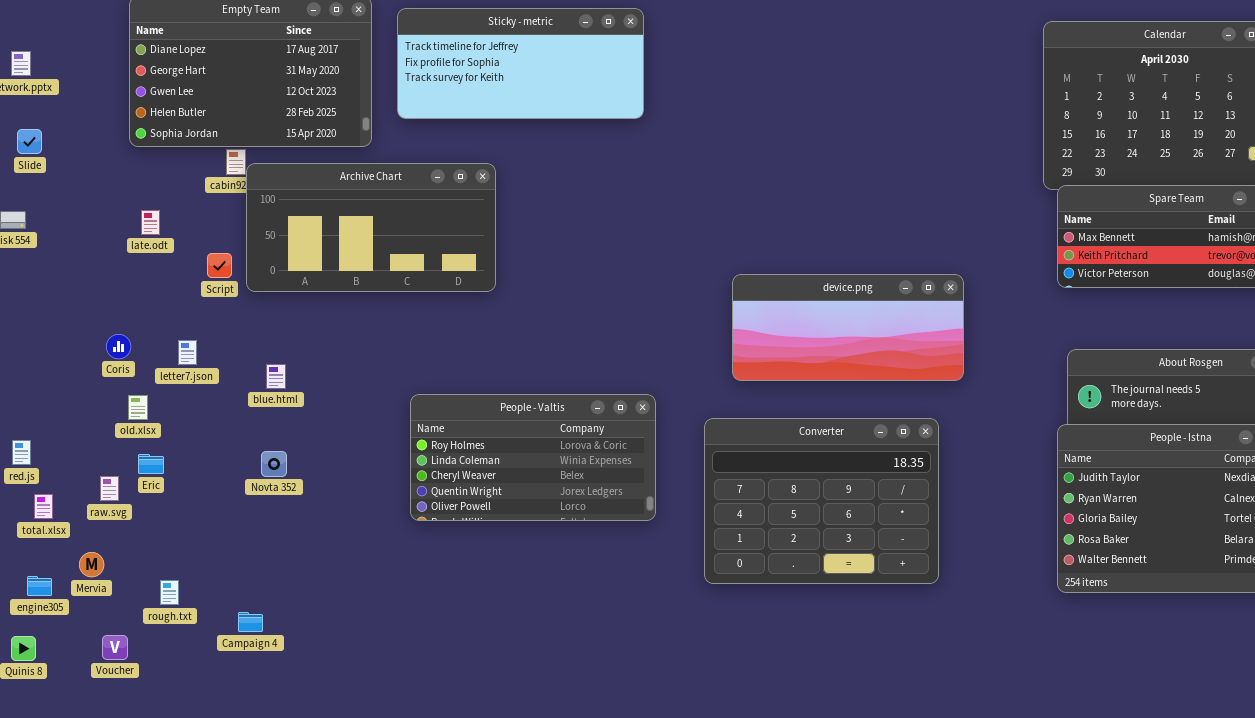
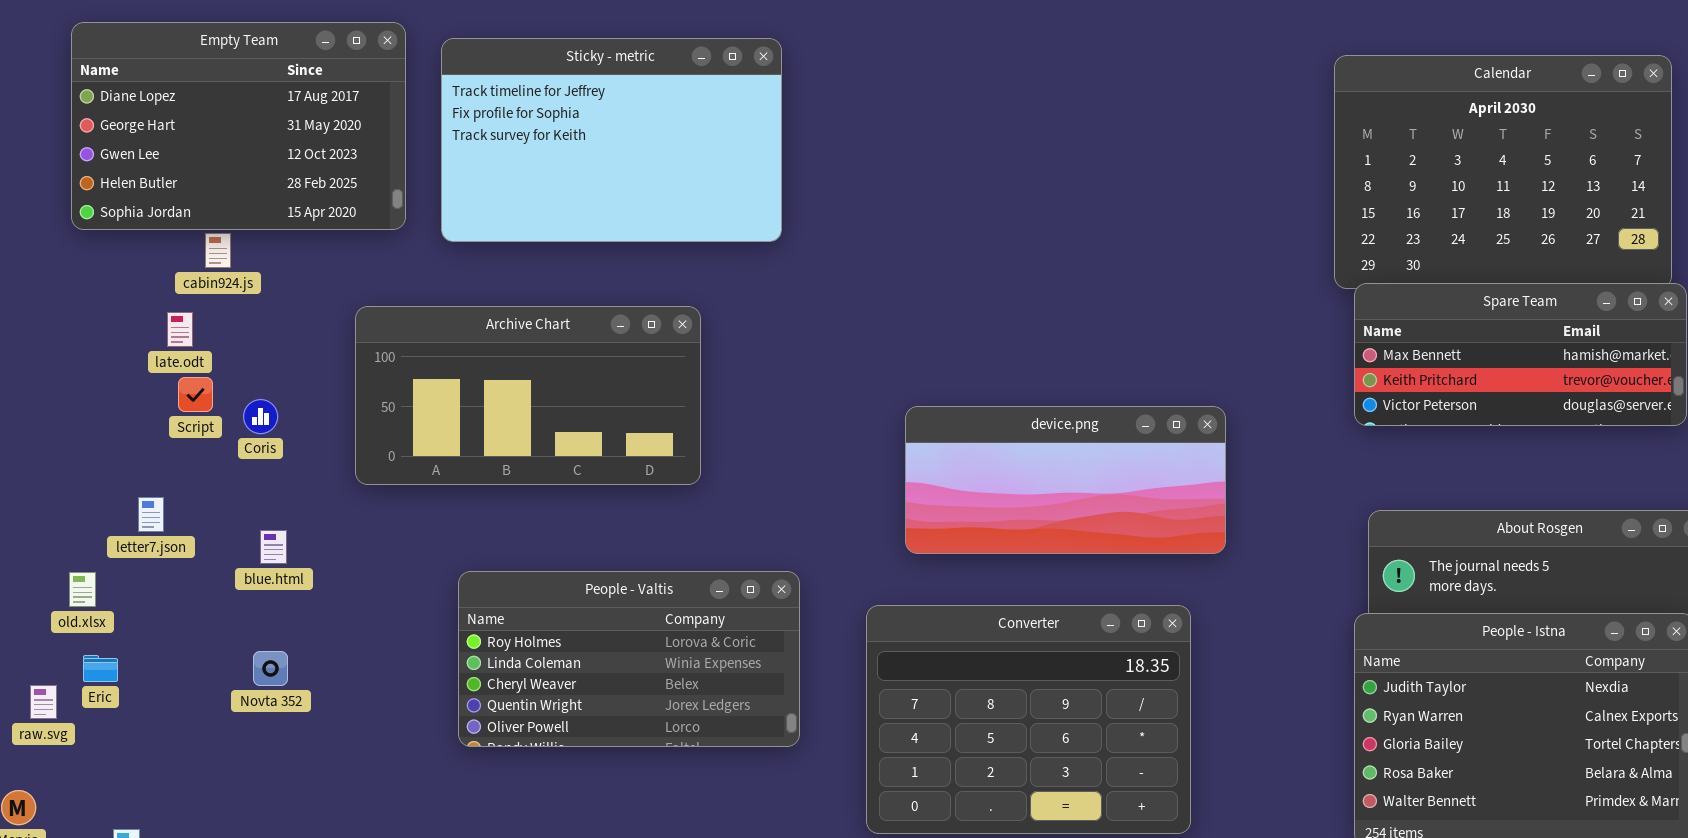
Sticky - metric: [397,8,644,119] -> [441,38,782,242], resized
Archive Chart: [246,163,496,292] -> [355,306,701,485], moved
late.odt: [141,210,160,235] -> [167,312,193,347], moved
Coris: [106,334,131,359] -> [243,399,278,434], moved

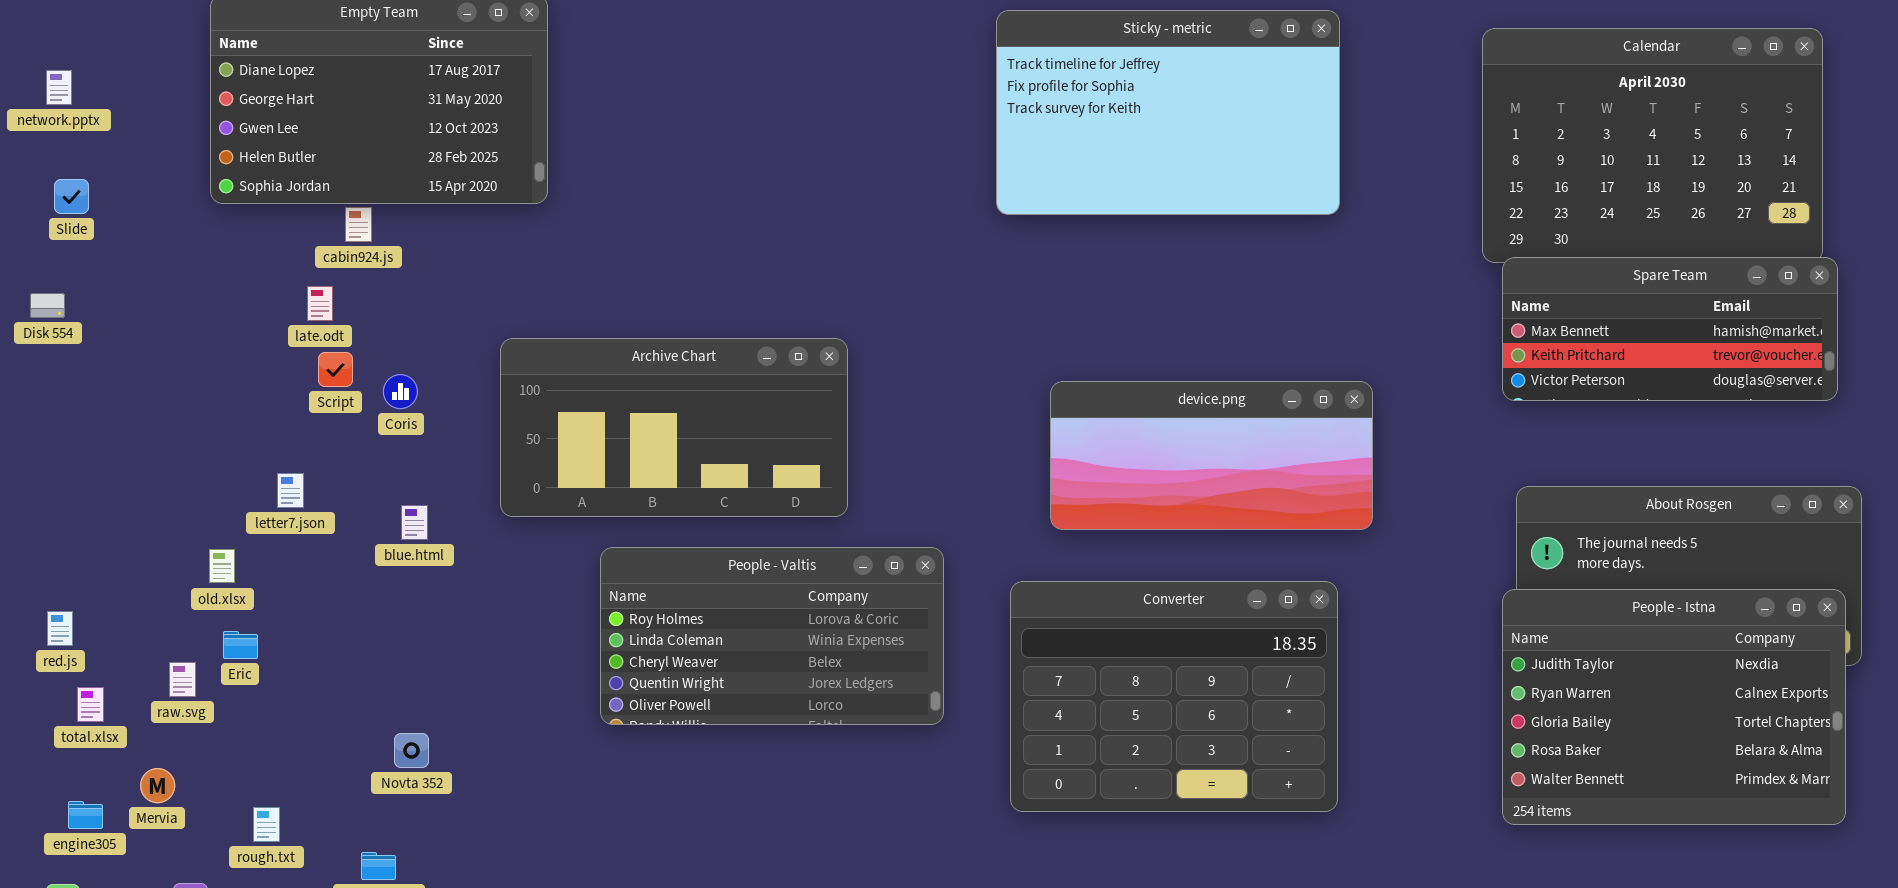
Sticky - metric: [441,38,782,242] -> [996,10,1340,215], moved
Archive Chart: [355,306,701,485] -> [500,338,848,517], moved
Novta 352: [253,651,288,686] -> [394,733,429,768], moved

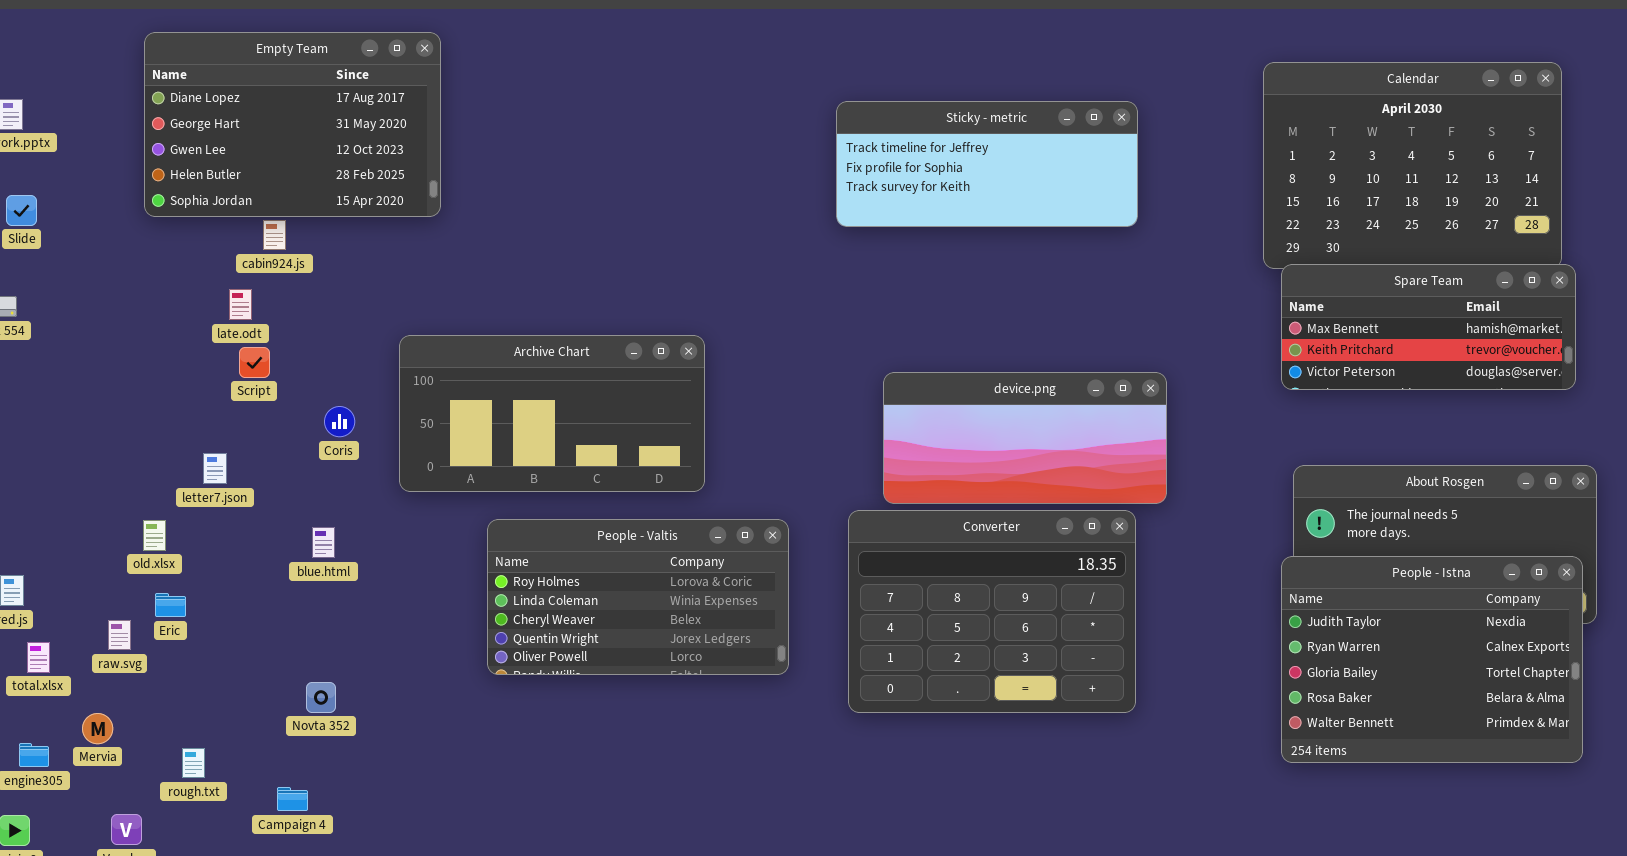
Sticky - metric: [996,10,1340,215] -> [836,101,1138,227], resized
Coris: [383,374,418,409] -> [324,406,355,437], moved
blue.html: [401,505,428,540] -> [312,527,335,558], moved
Converter: [1010,581,1338,812] -> [848,510,1136,713], moved

